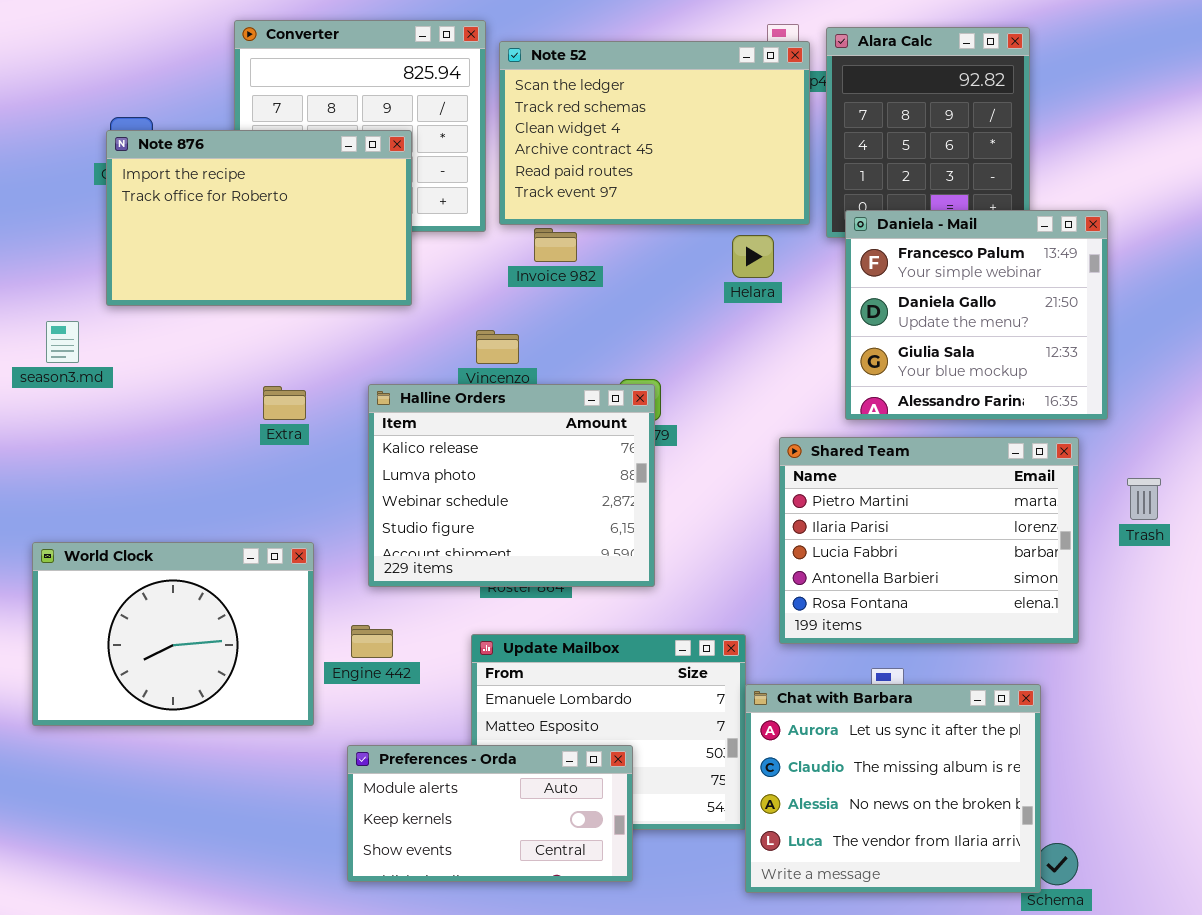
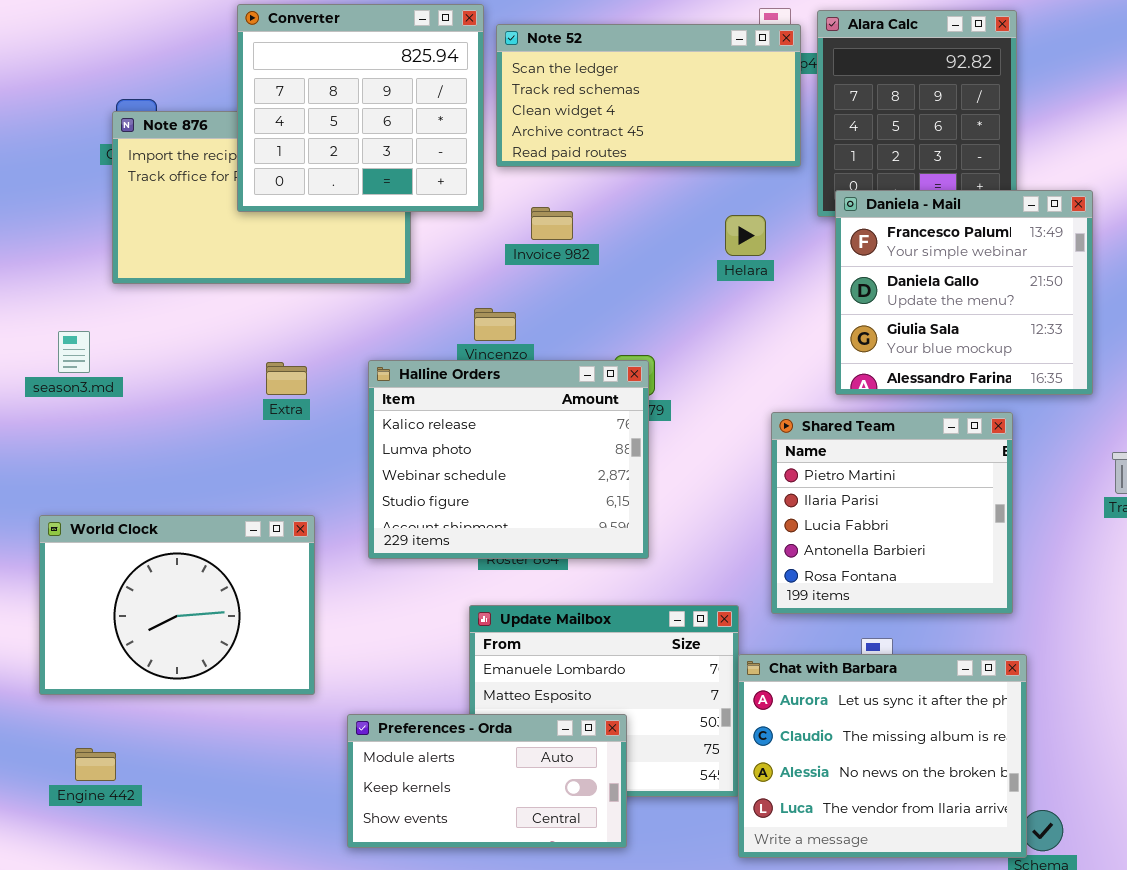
Converter: [234,20,486,232] -> [237,4,484,212], raised
Note 52: [499,41,810,225] -> [496,24,801,167], resized
season3.md: [46,321,79,363] -> [58,331,90,373], moved
Shared Team: [779,437,1079,644] -> [771,412,1013,614], resized
Engine 442: [351,625,393,658] -> [75,748,116,781], moved

